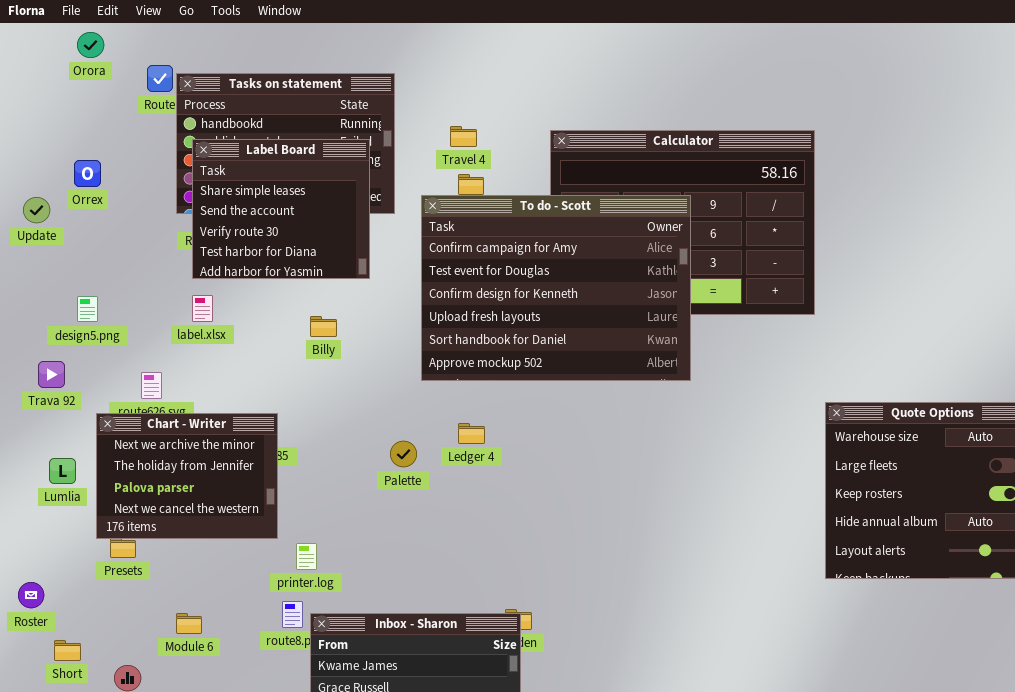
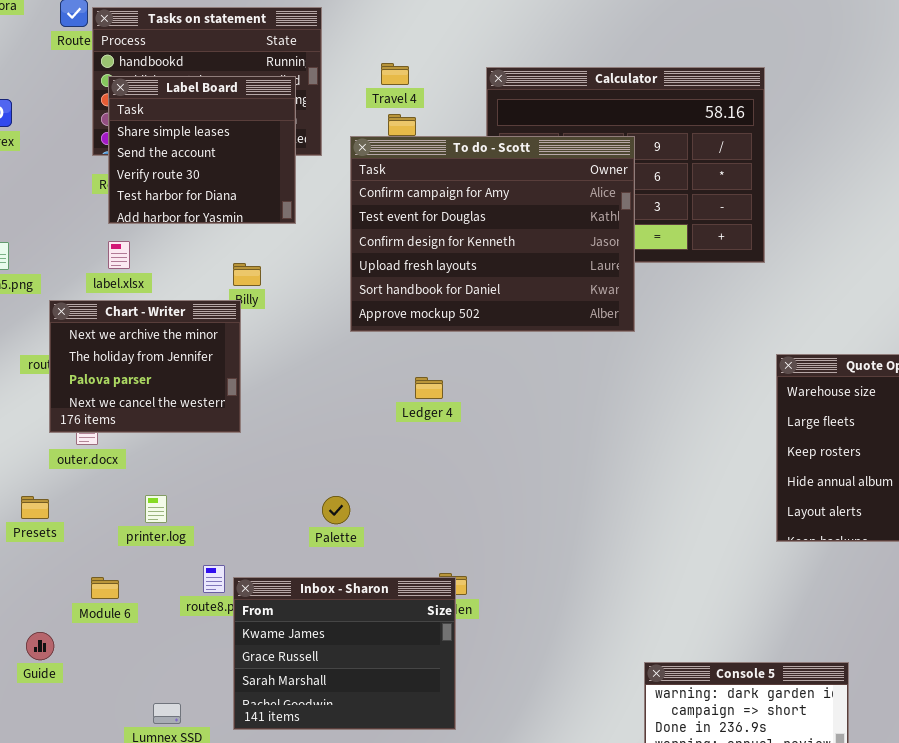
Chart - Writer: [96,413,278,539] -> [49,300,241,433], moved
Ledger 4: [458,423,485,444] -> [415,377,443,399], moved
Palette: [390,441,417,467] -> [322,496,350,524], moved
printer.log: [296,543,317,570] -> [145,495,167,523], moved

